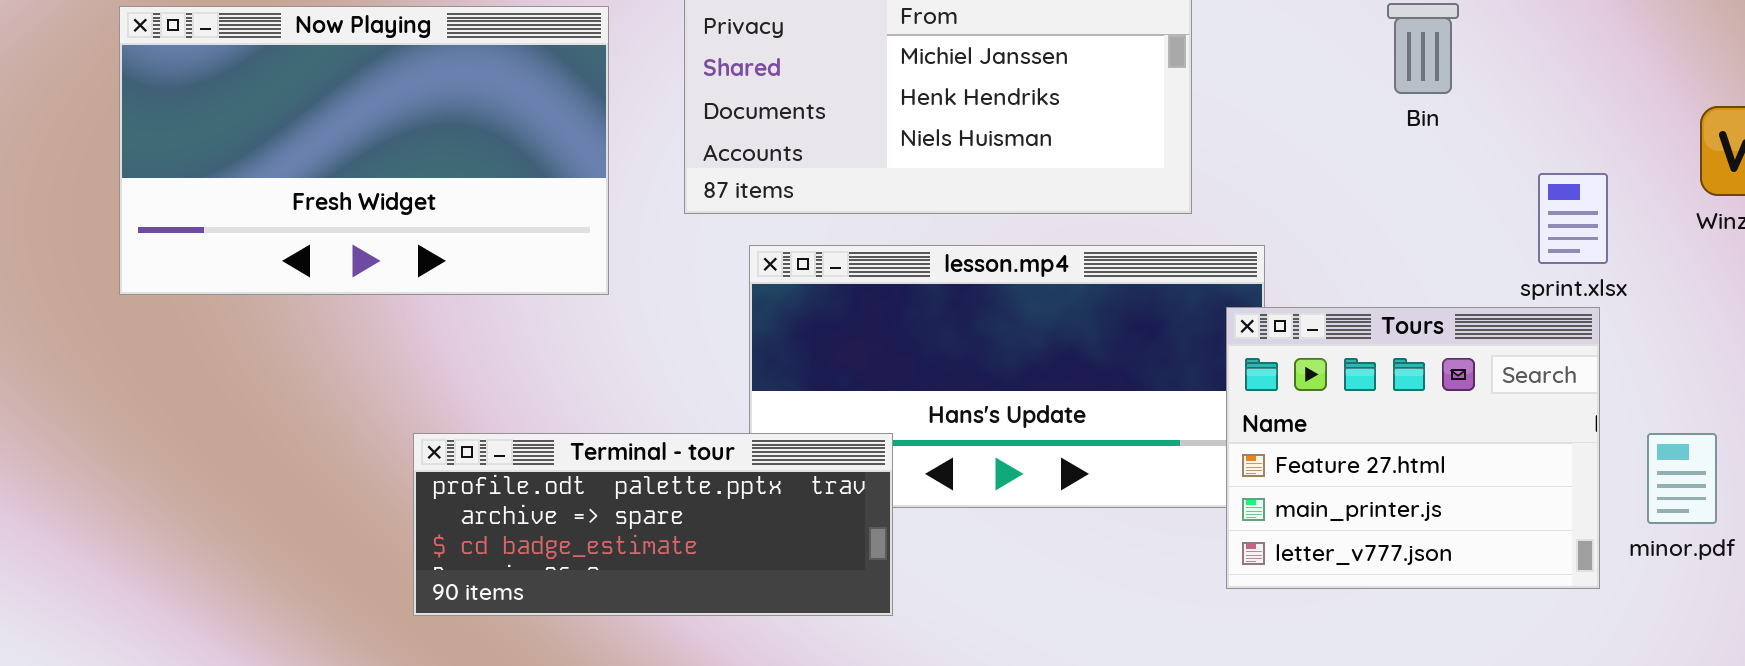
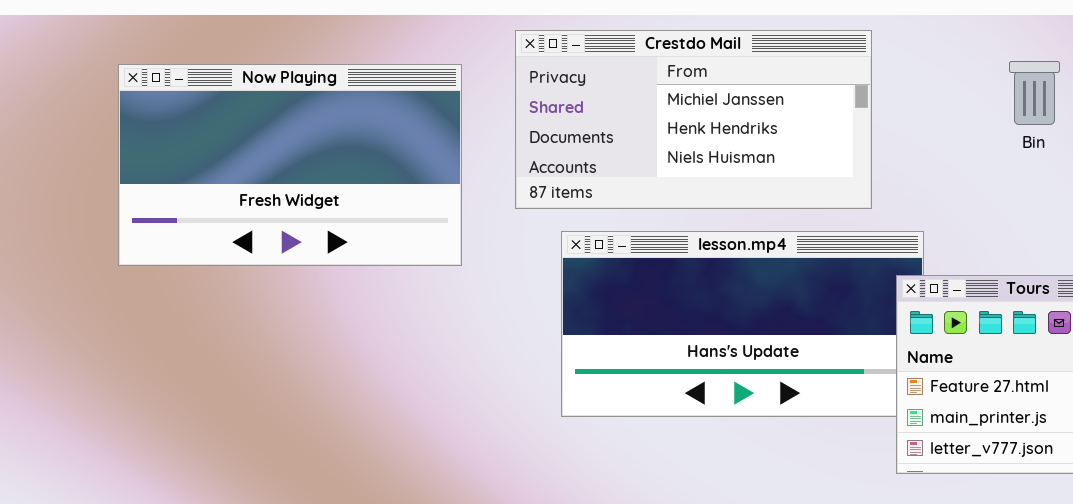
Terminal - tour: [413,433,893,616] -> none, closed

